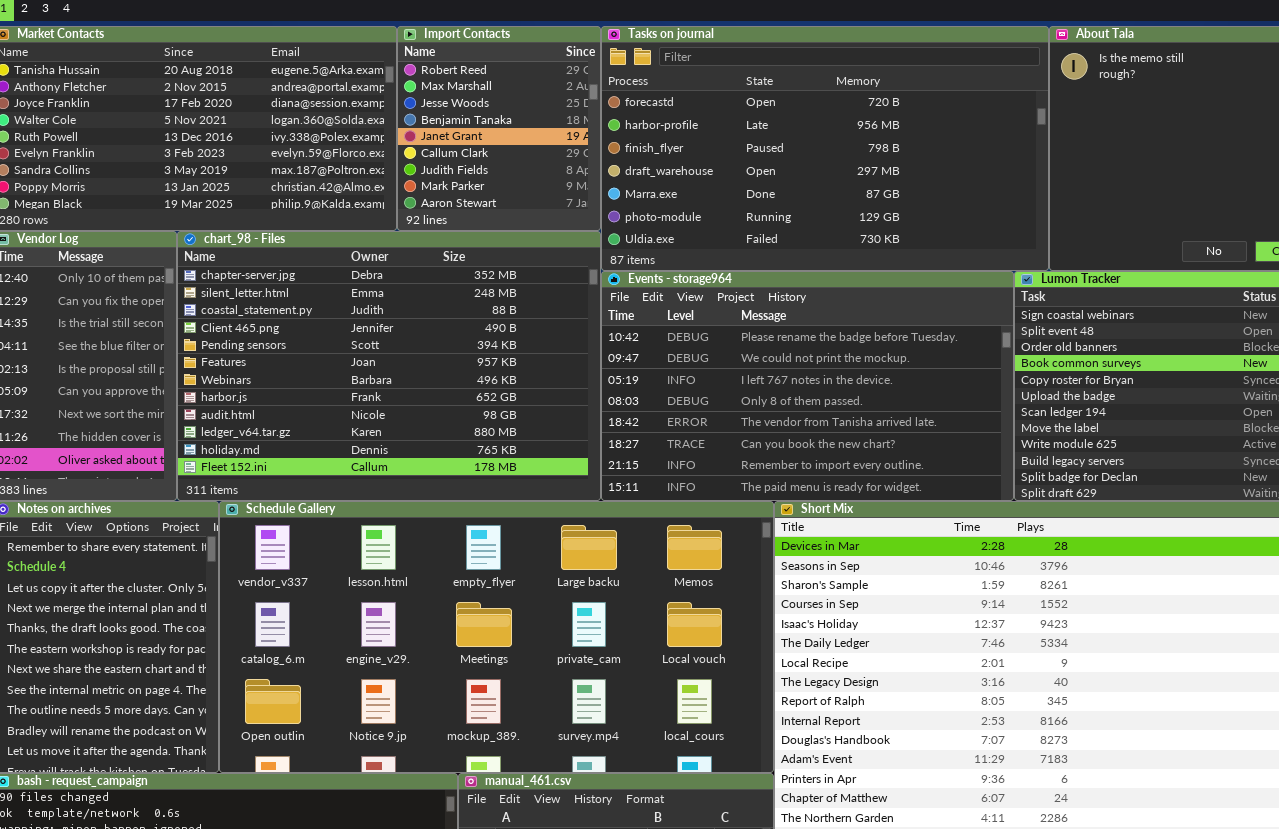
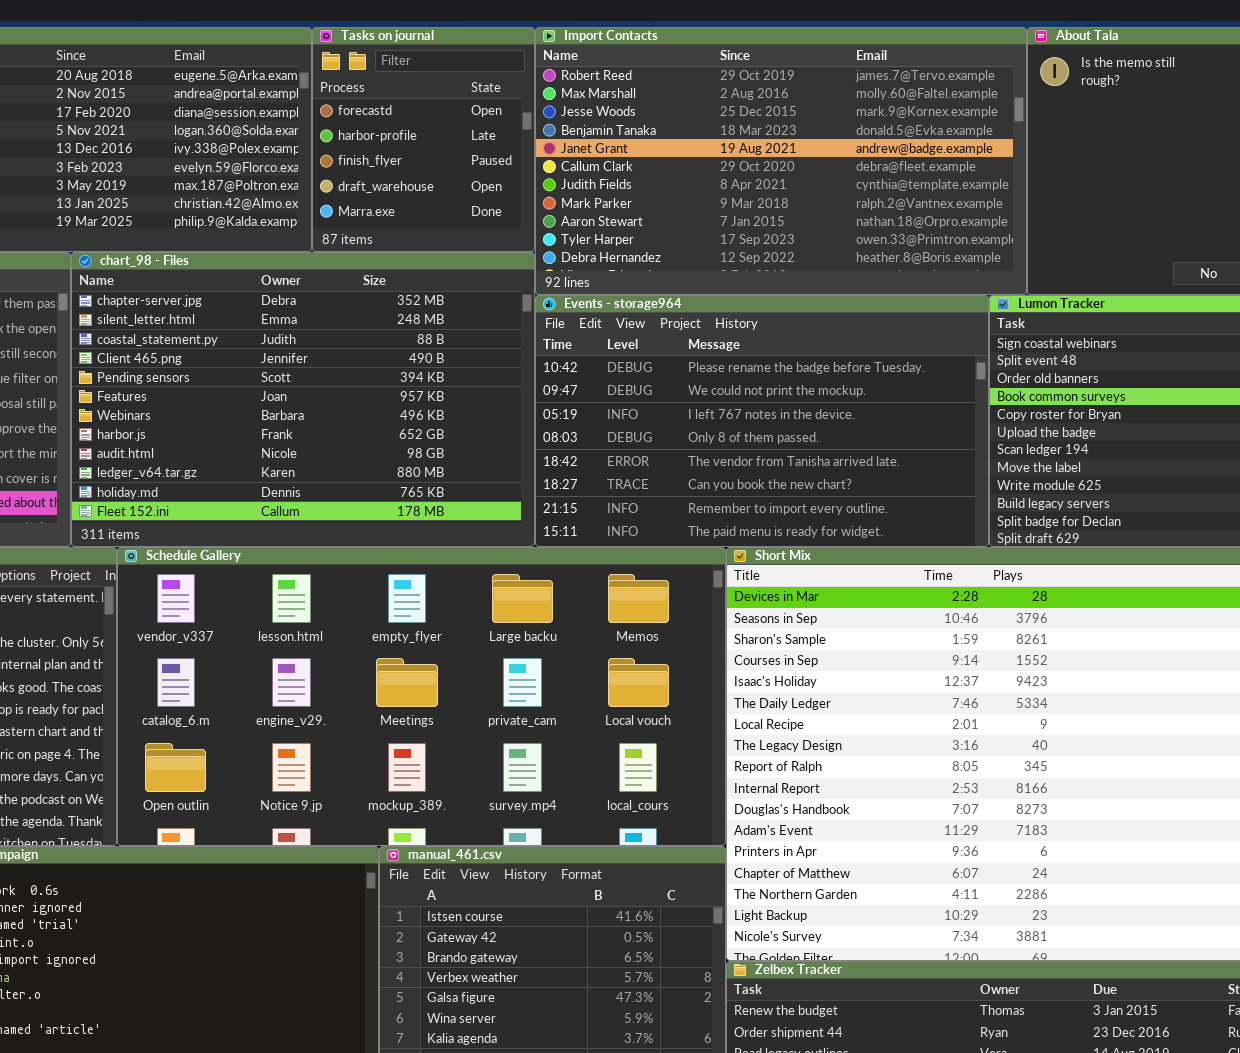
Import Contacts: [397,26,601,231] -> [535,27,1027,295], moved, resized
Tasks on journal: [601,26,1049,271] -> [312,27,535,252], moved, resized

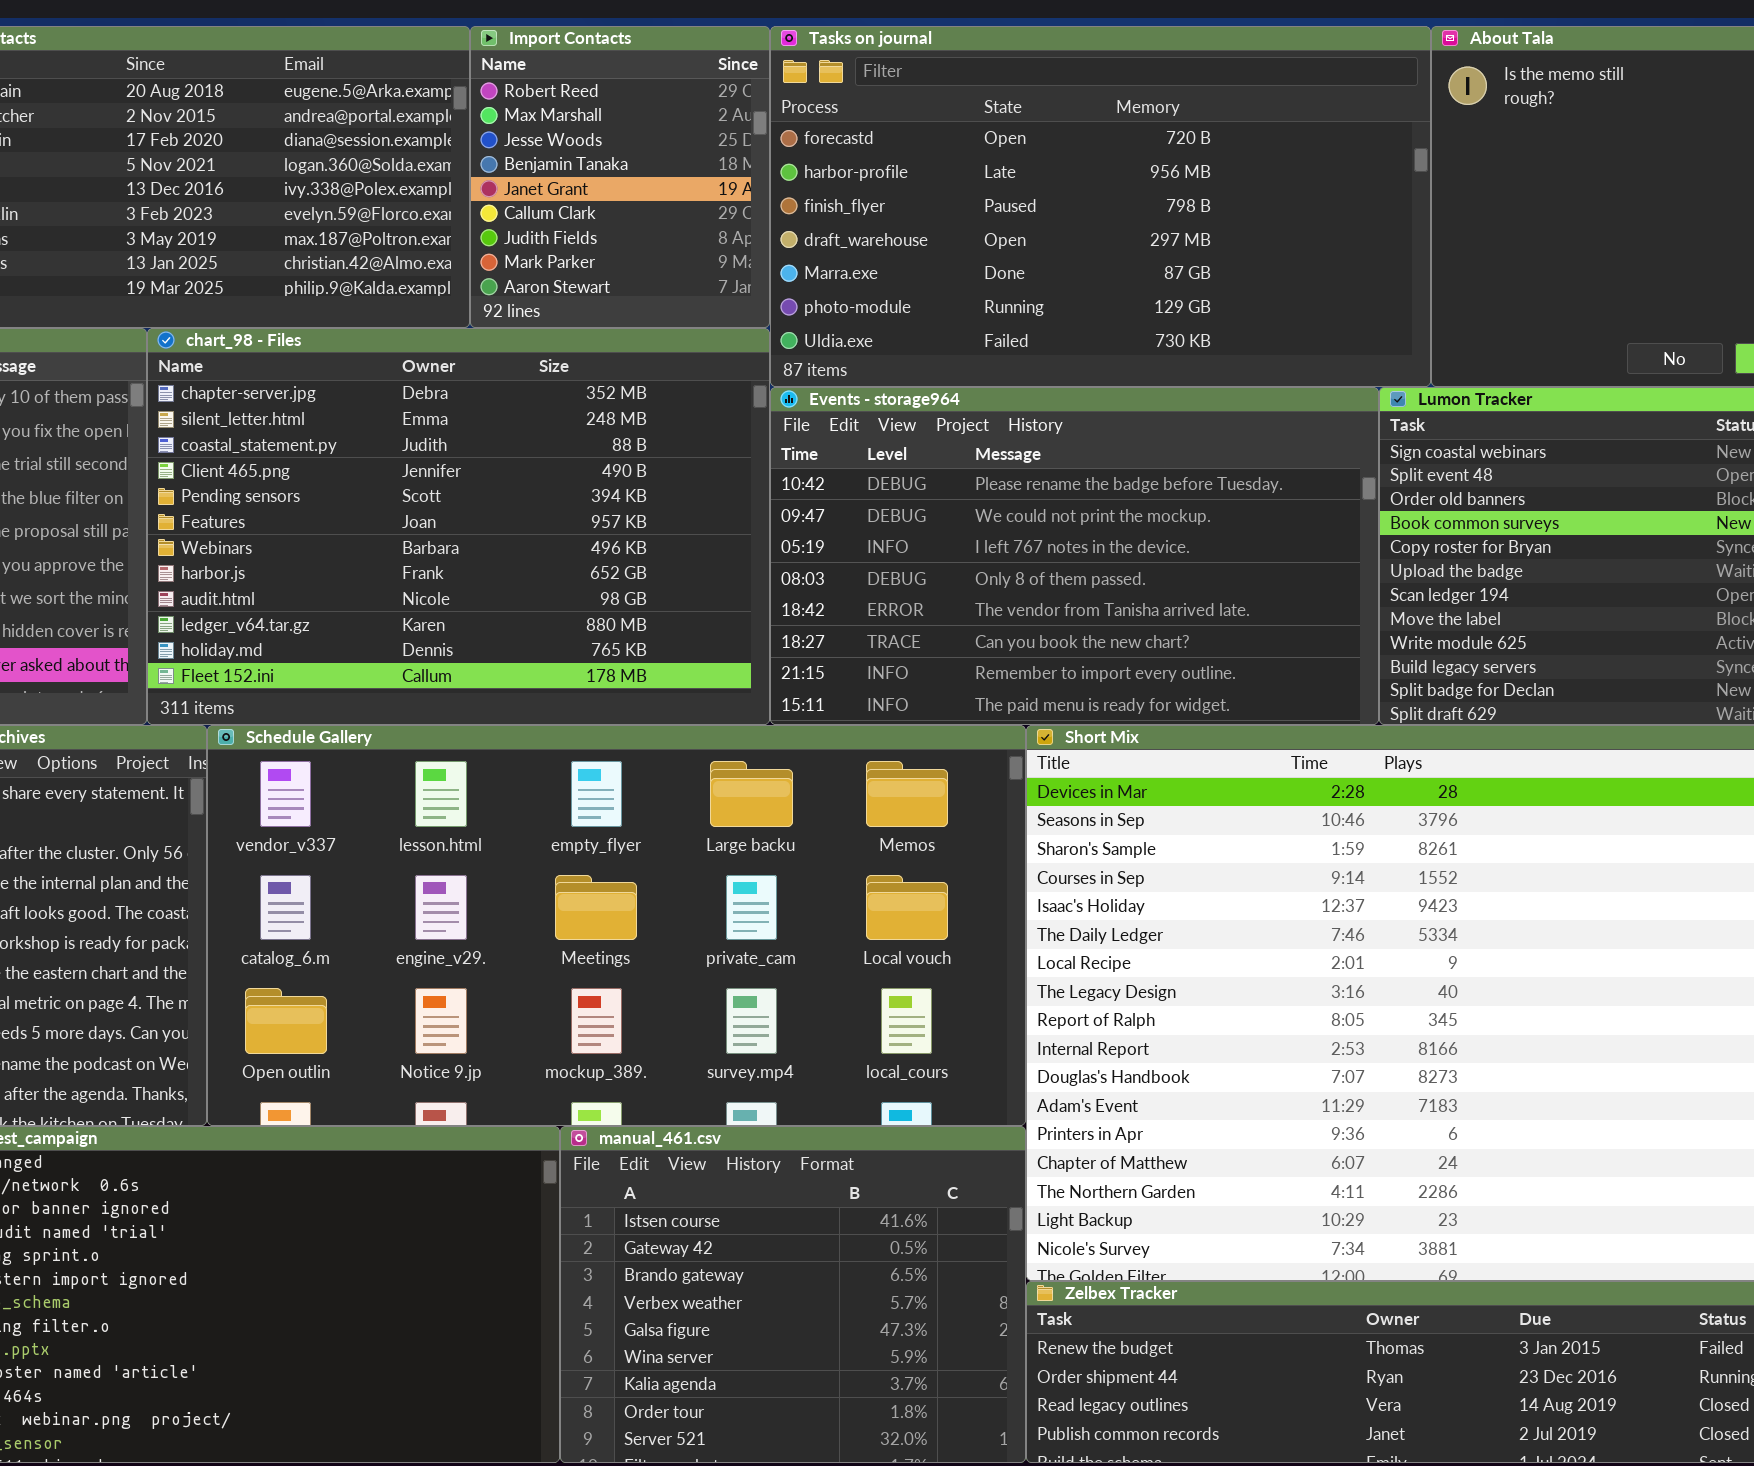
Tasks on journal: [312,27,535,252] -> [770,26,1431,387], moved, resized
Import Contacts: [535,27,1027,295] -> [470,26,770,328], moved, resized

